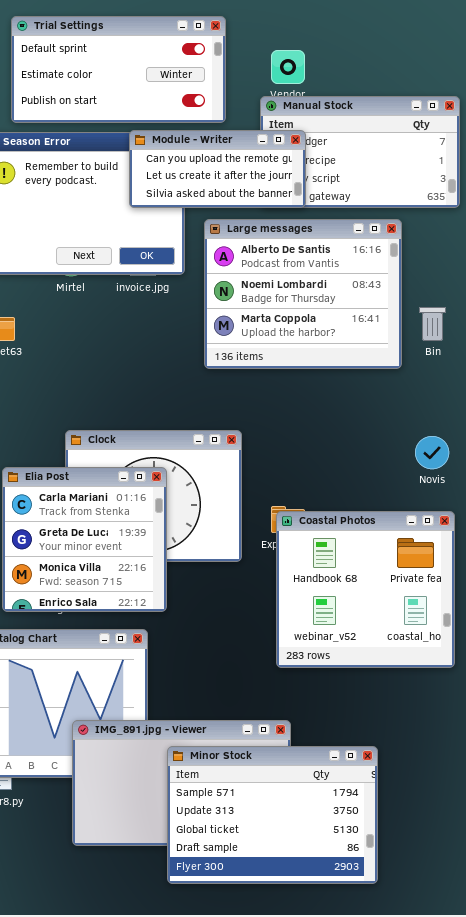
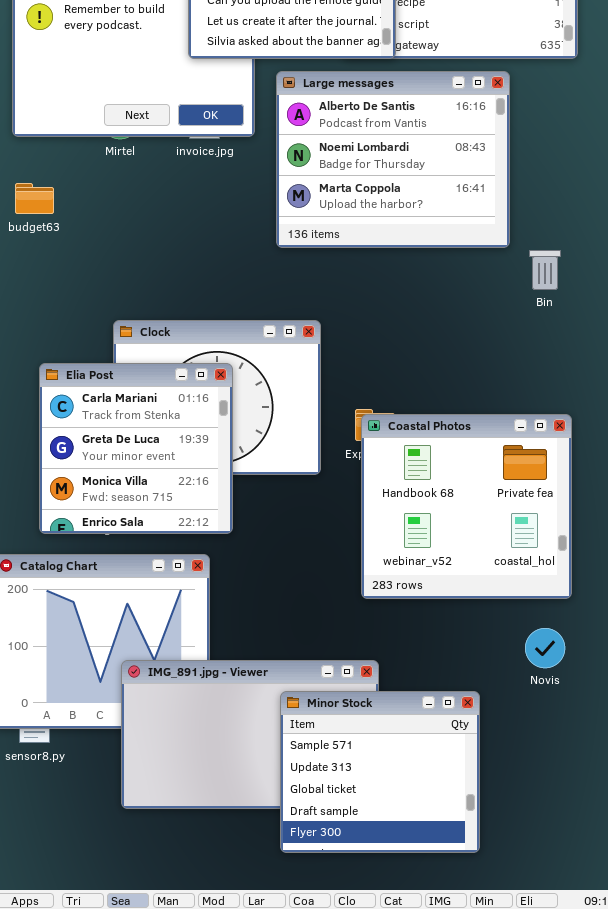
Bin: [419,307,446,341] -> [529,250,561,290], moved
Novis: [415,436,449,469] -> [525,628,565,668], moved
Minor Stock: [167,746,378,884] -> [280,691,480,853], resized

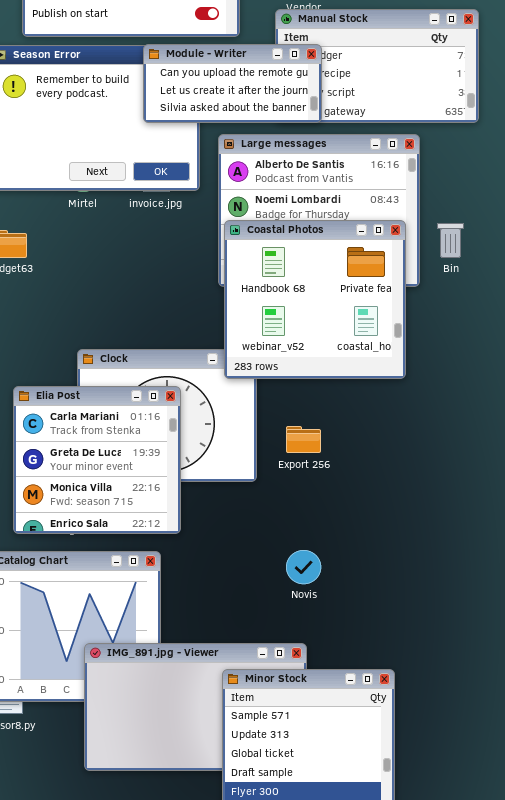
Bin: [529,250,561,290] -> [437,223,464,258], moved
Coastal Photos: [361,414,572,599] -> [224,220,406,379], moved
Novis: [525,628,565,668] -> [286,550,321,584], moved

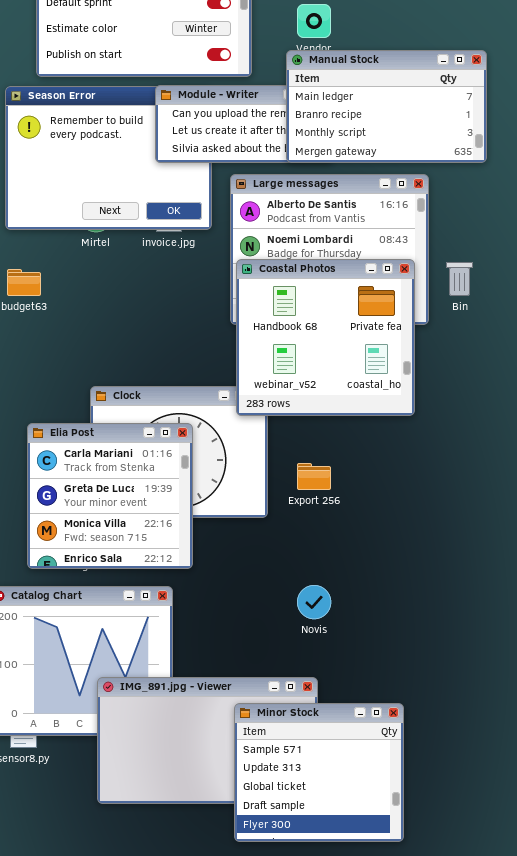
Manual Stock: [275,9,479,123] -> [286,50,487,163], raised

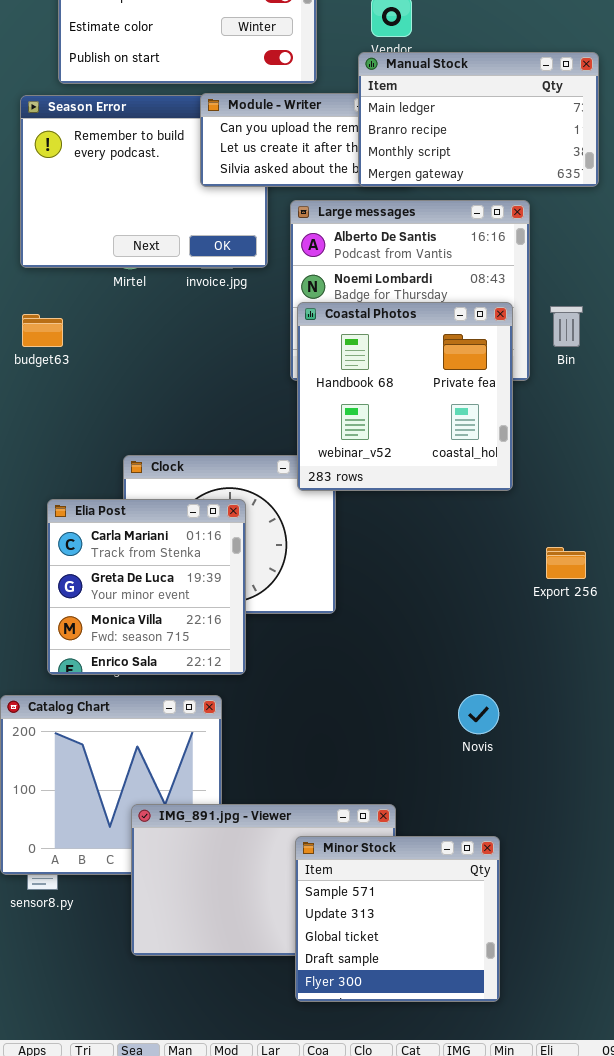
Export 256: [297,463,331,490] -> [546,547,586,579], moved
Novis: [297,585,331,619] -> [458,694,499,734], moved

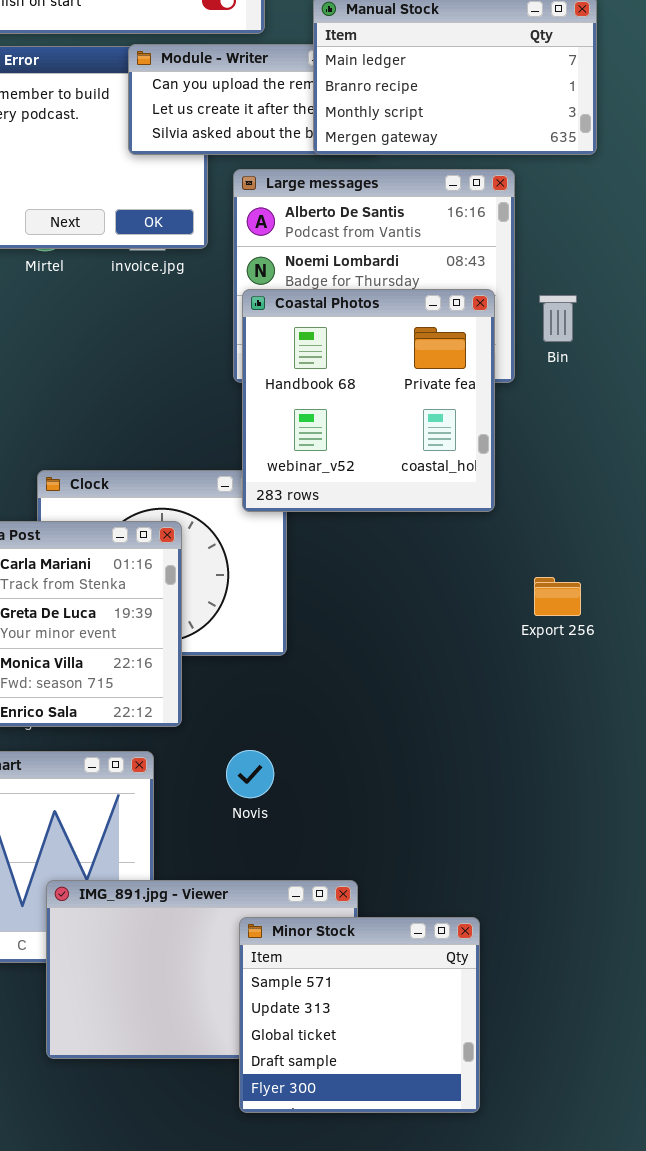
Novis: [458,694,499,734] -> [226,750,274,798], moved

